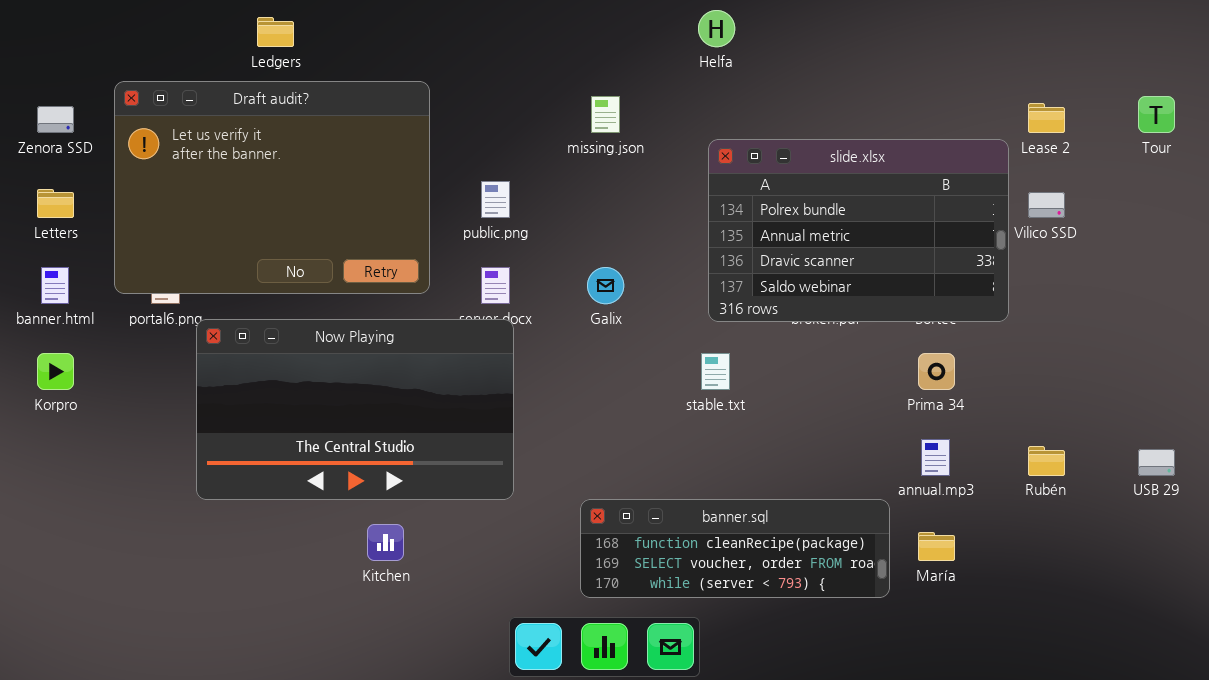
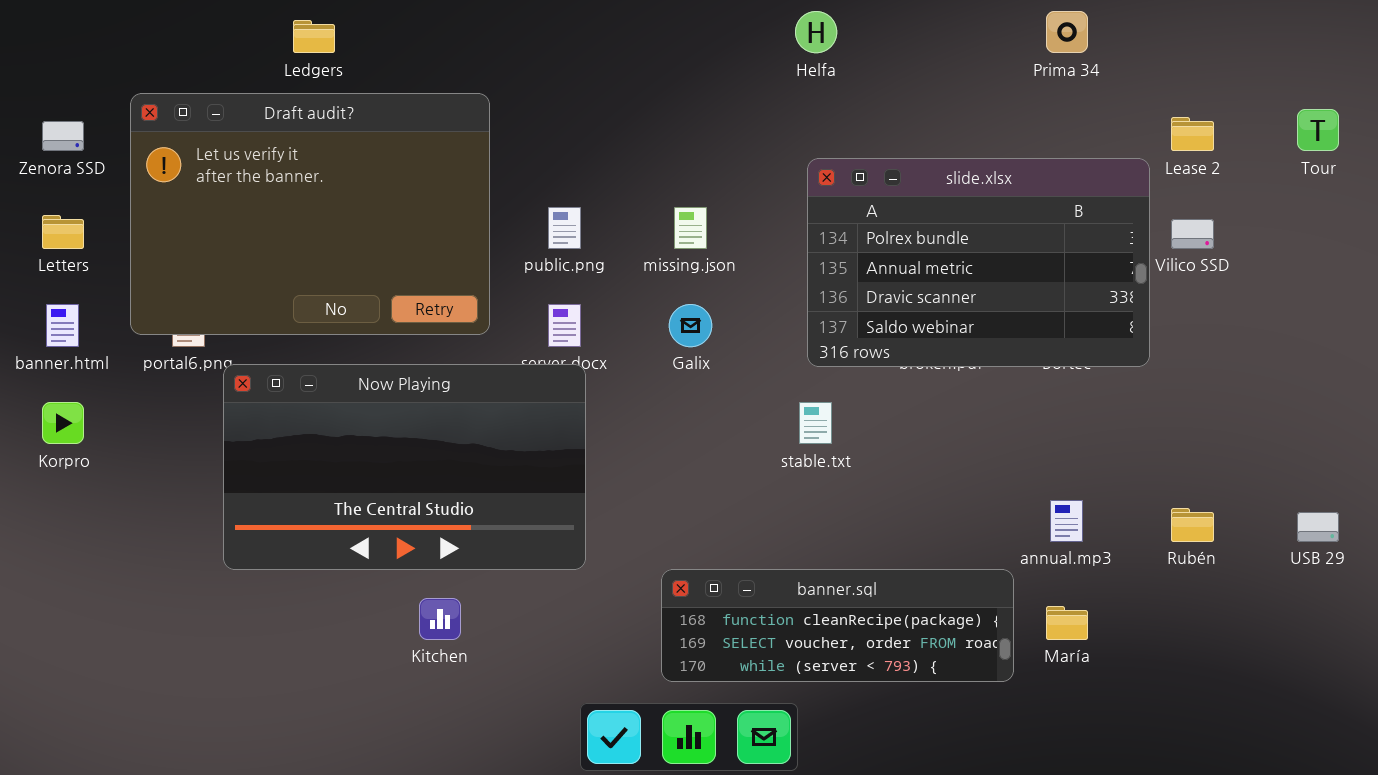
missing.json: [591,96,620,133] -> [674,207,707,249], moved
Prima 34: [918,353,955,390] -> [1046,11,1088,53], moved

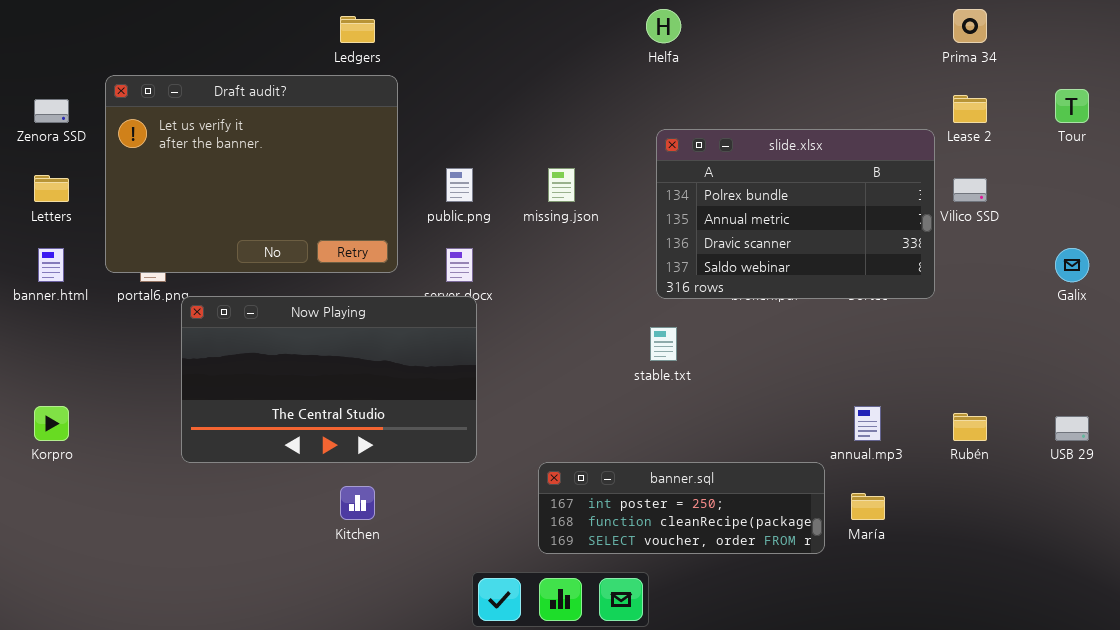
Prima 34: [1046,11,1088,53] -> [953,9,987,43], moved
Ledgers: [293,20,335,53] -> [340,16,375,43], moved
Galix: [669,304,712,347] -> [1055,248,1089,282], moved
Korpro: [42,402,84,444] -> [34,406,69,441], moved
banner.sql: [661,569,1014,682] -> [538,462,825,554], scrolled up 1 row

